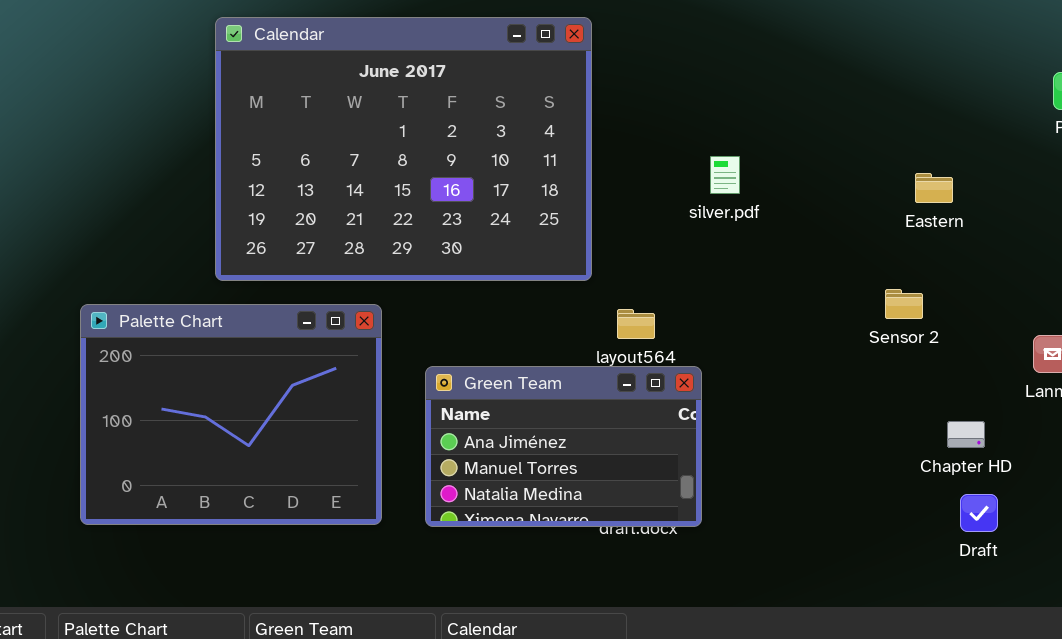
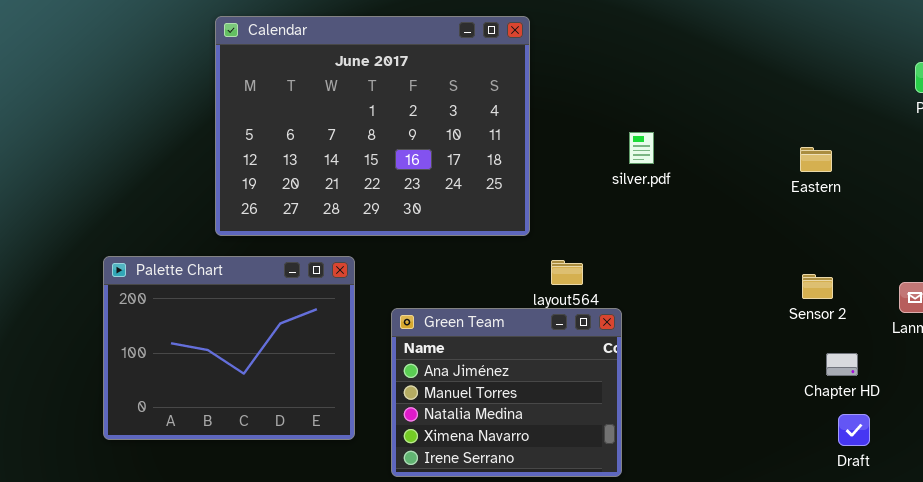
Sensor 2: [885,289,923,319] -> [802,274,833,299], moved
Green Team: [425,366,702,527] -> [391,308,622,477], resized

